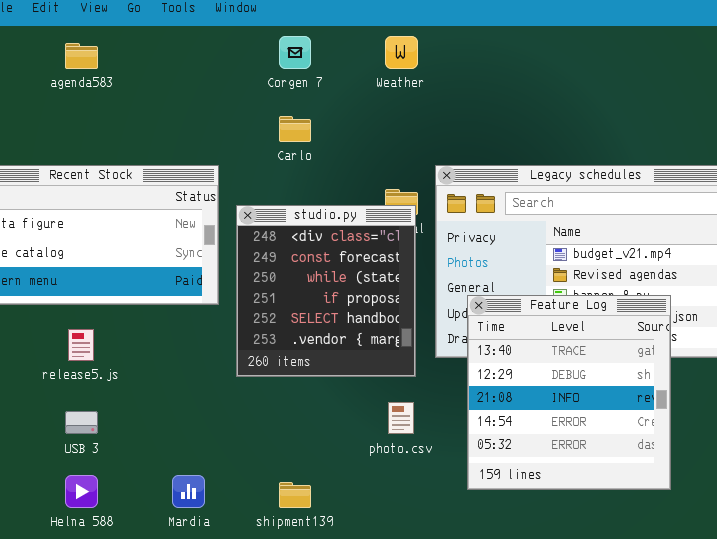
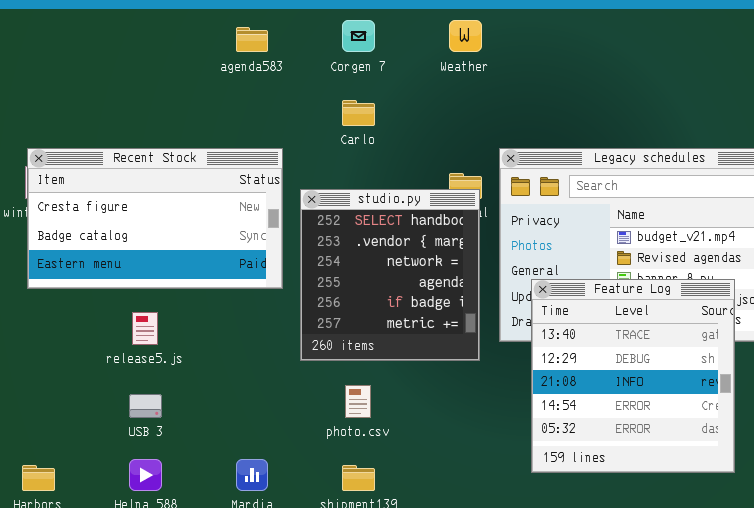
agenda583: [65,43,98,69] -> [236,27,268,52], moved
studio.py: [236,205,416,377] -> [300,189,480,361], scrolled down 4 rows
photo.csv: [388,402,414,434] -> [345,385,371,418], moved

